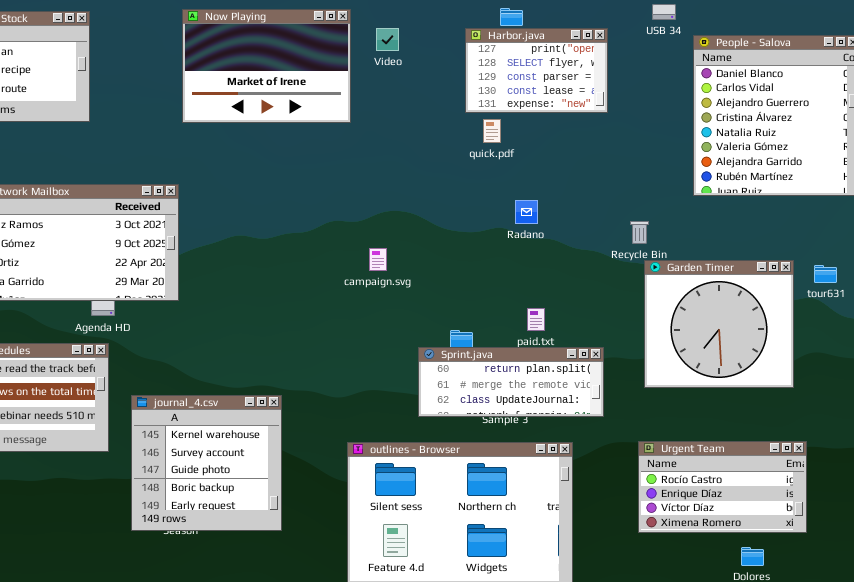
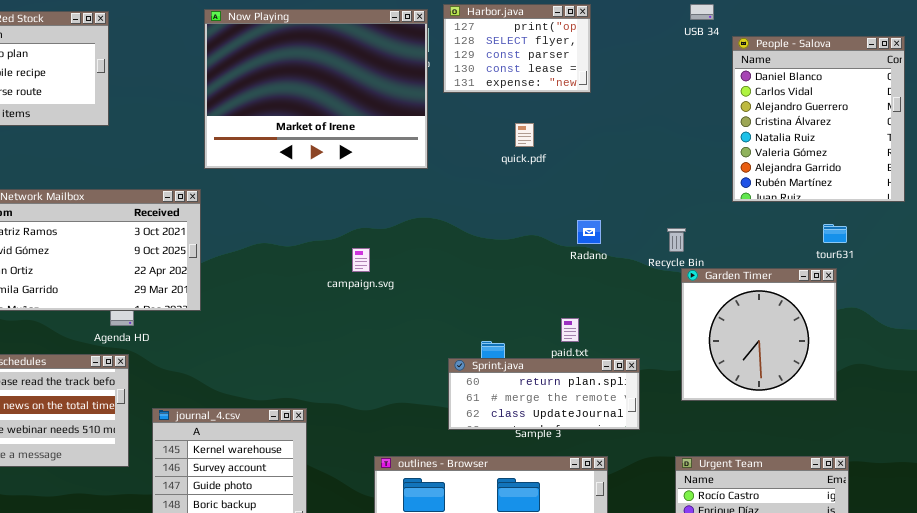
Now Playing: [182,9,351,123] -> [204,9,428,169], resized
Harbor.java: [465,28,608,113] -> [443,4,591,93], moved
Radano: [515,200,538,224] -> [577,220,601,244], moved
campaign.svg: [369,248,387,271] -> [352,248,370,272], moved
tour631: [814,265,837,283] -> [823,224,847,243], moved

